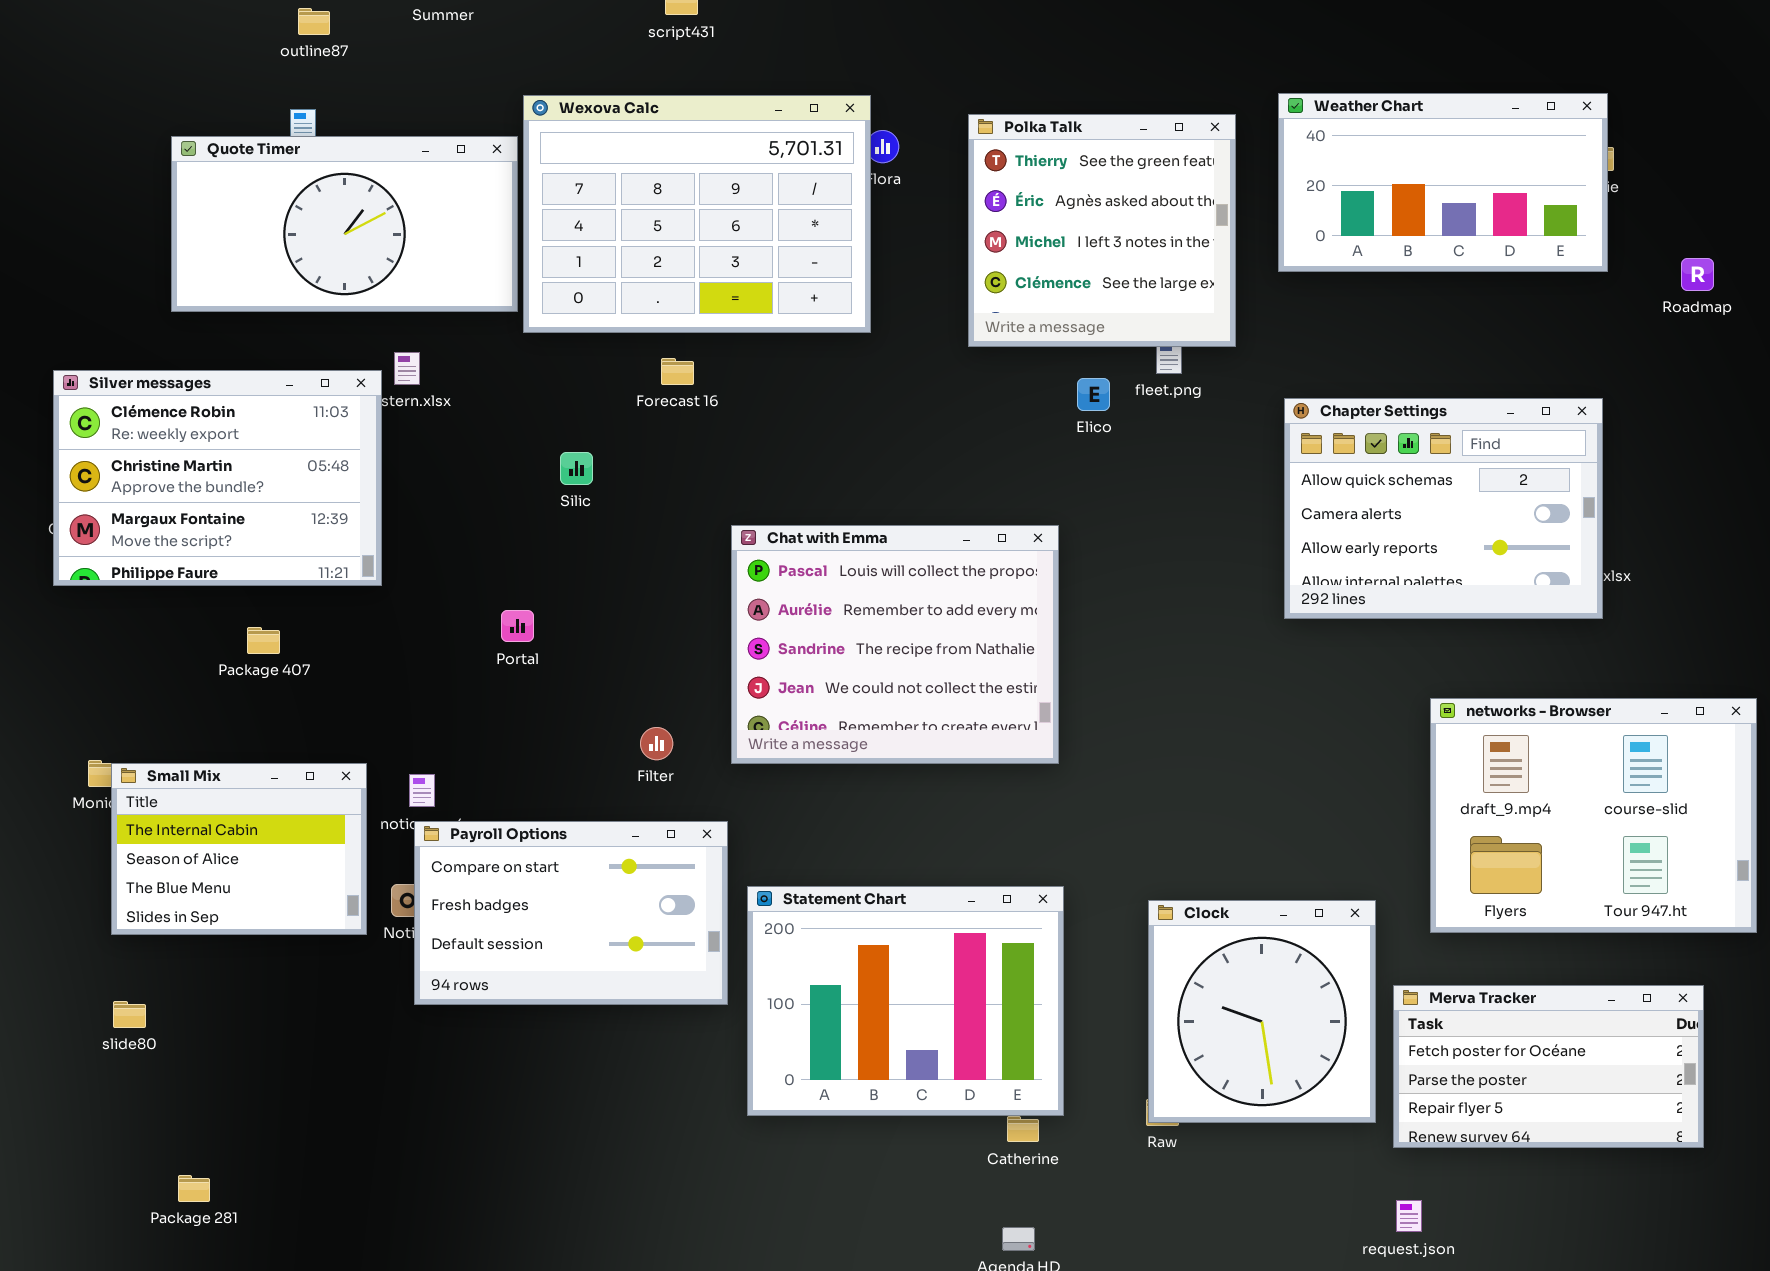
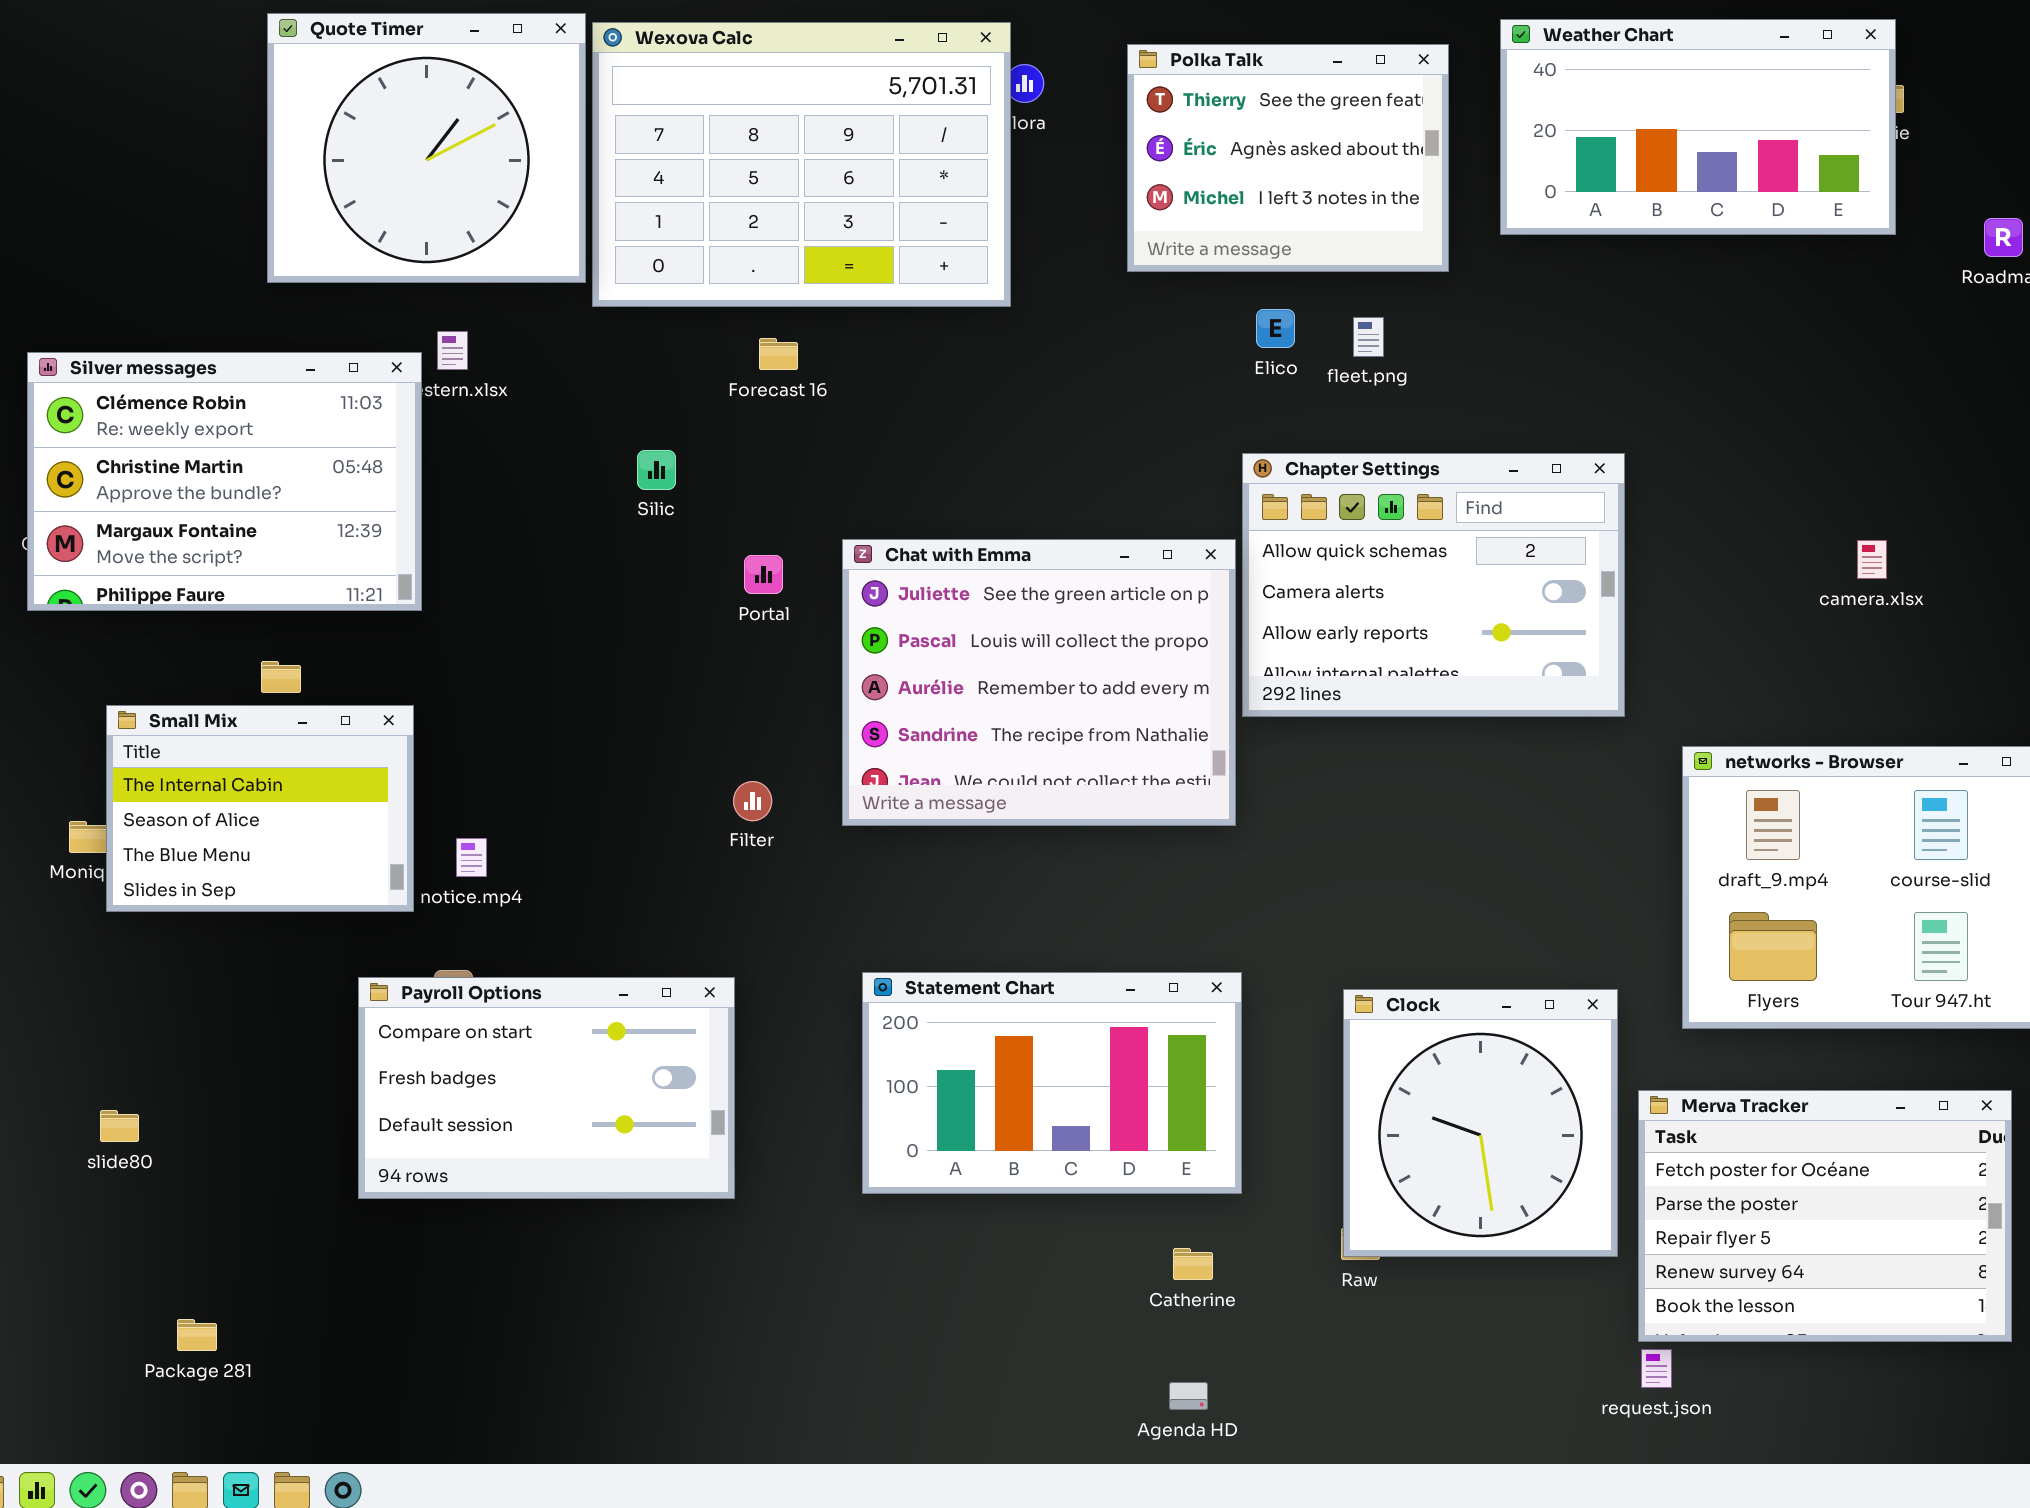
Polka Talk: [968,114,1236,347] -> [1127,44,1449,272], resized
Quote Timer: [171,136,518,312] -> [267,13,586,283], resized
Elico: [1077,378,1110,411] -> [1256,309,1295,348], moved
Chapter Settings: [1284,398,1603,619] -> [1242,453,1625,717], moved
Chat with Emma: [731,525,1059,764] -> [842,539,1236,826], scrolled up 1 row
Portal: [501,610,534,642] -> [744,555,783,594], moved
Small Mix: [111,763,367,935] -> [106,705,414,912], moved
Payroll Options: [414,821,728,1005] -> [358,977,735,1199], moved
Statement Chart: [747,886,1064,1116] -> [862,972,1242,1194], resized
Merva Tracker: [1393,985,1704,1148] -> [1638,1090,2012,1342], resized

